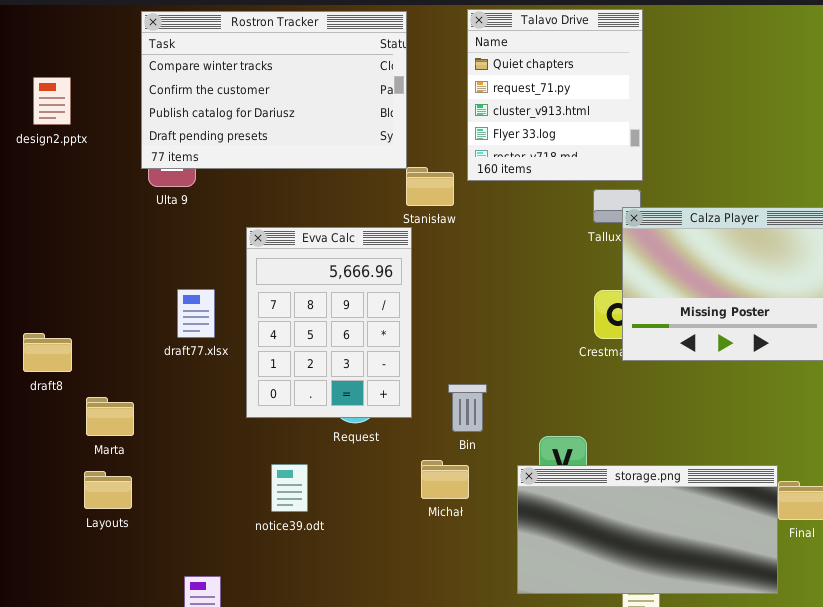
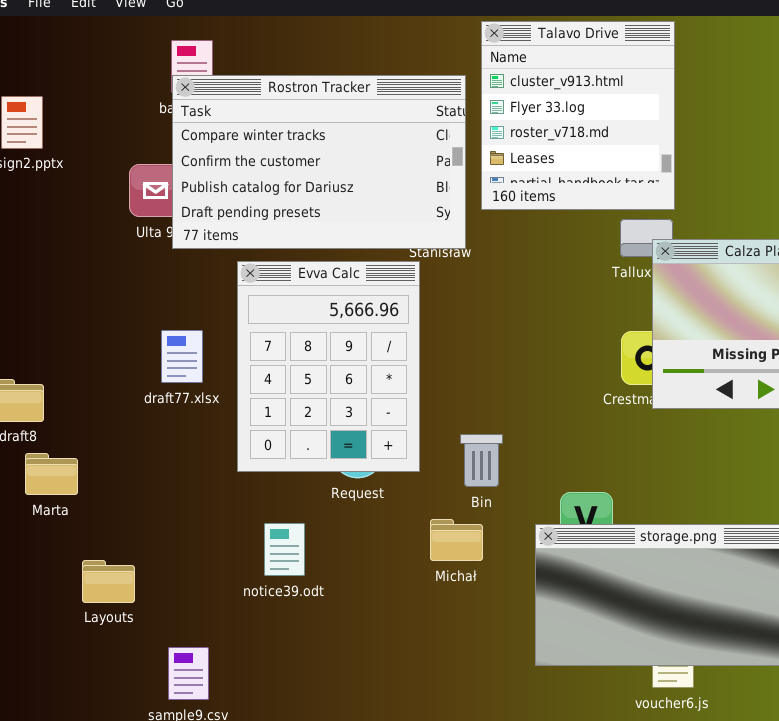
Talavo Drive: [467,9,643,181] -> [481,21,675,210], scrolled down 2 rows
Rostron Tracker: [141,11,407,169] -> [172,75,466,249], moved
Marta: [86,397,134,436] -> [25,453,78,495], moved
Layouts: [84,471,132,509] -> [82,560,135,603], moved

